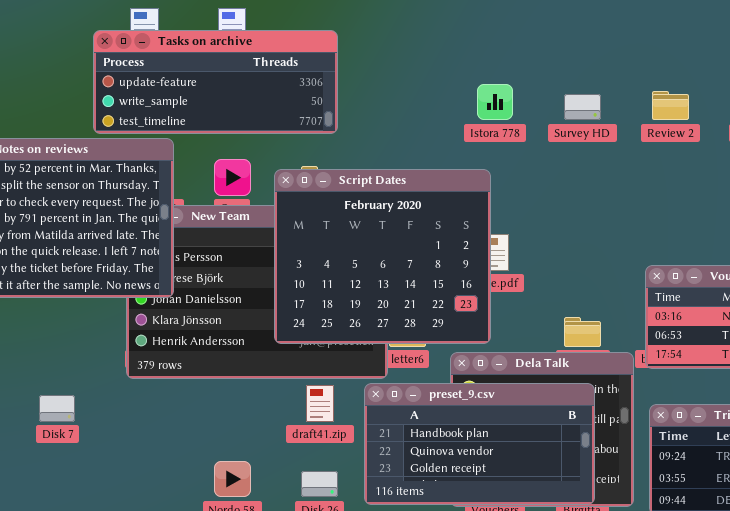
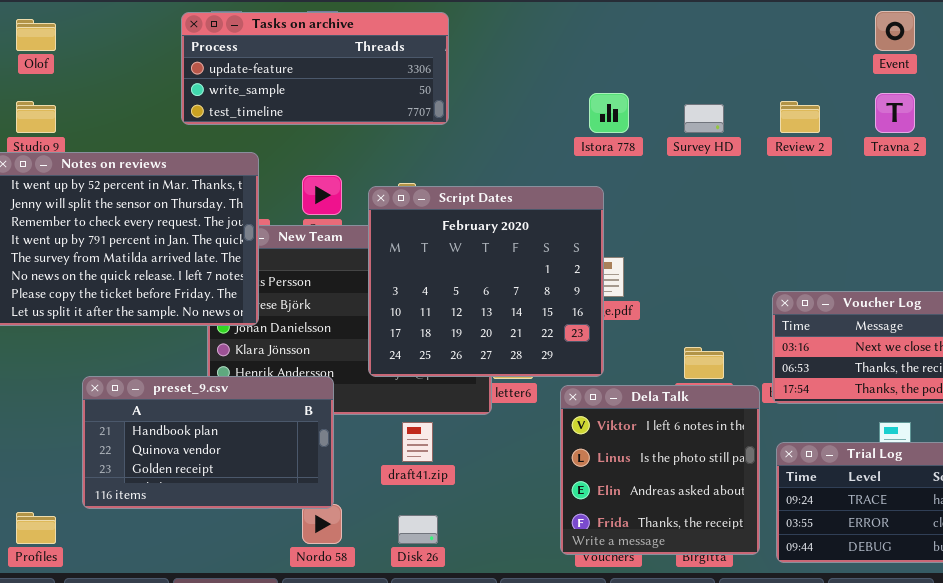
Tasks on archive: [93,30,338,134] -> [181,12,449,125], moved
preset_9.csv: [364,383,595,505] -> [82,376,334,509], moved

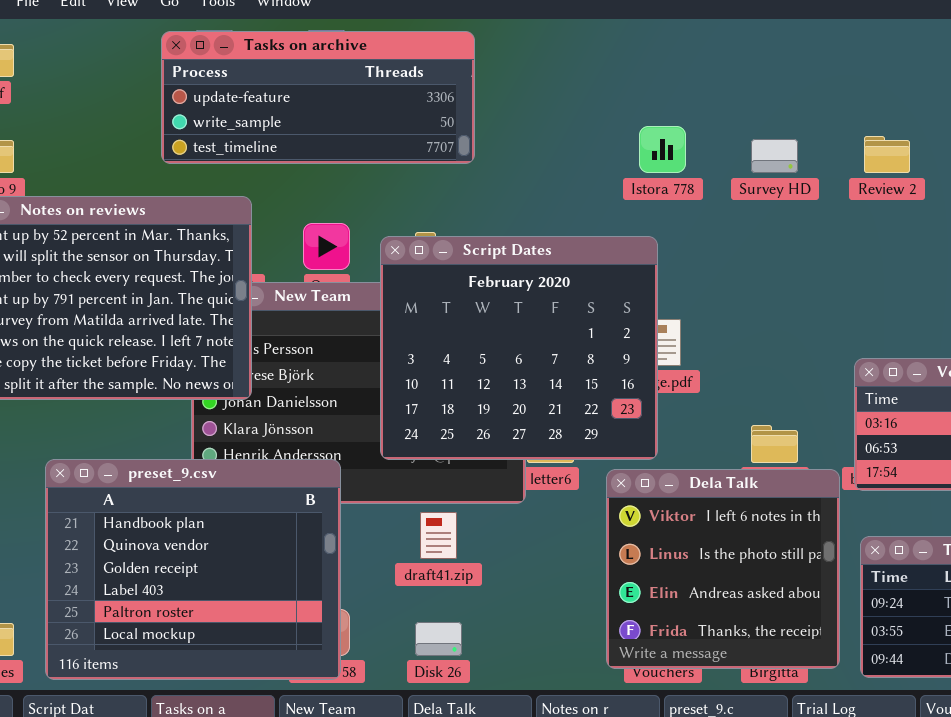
preset_9.csv: [82,376,334,509] -> [45,459,341,680], resized

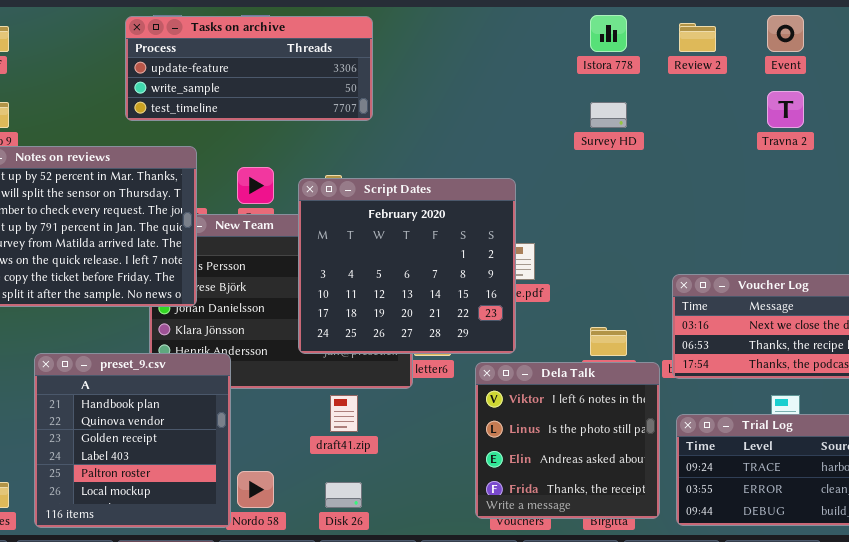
Istora 778: [639,126,686,173] -> [590,15,627,52], moved
Review 2: [864,136,910,173] -> [679,23,716,52], moved
preset_9.csv: [45,459,341,680] -> [34,353,231,528], resized

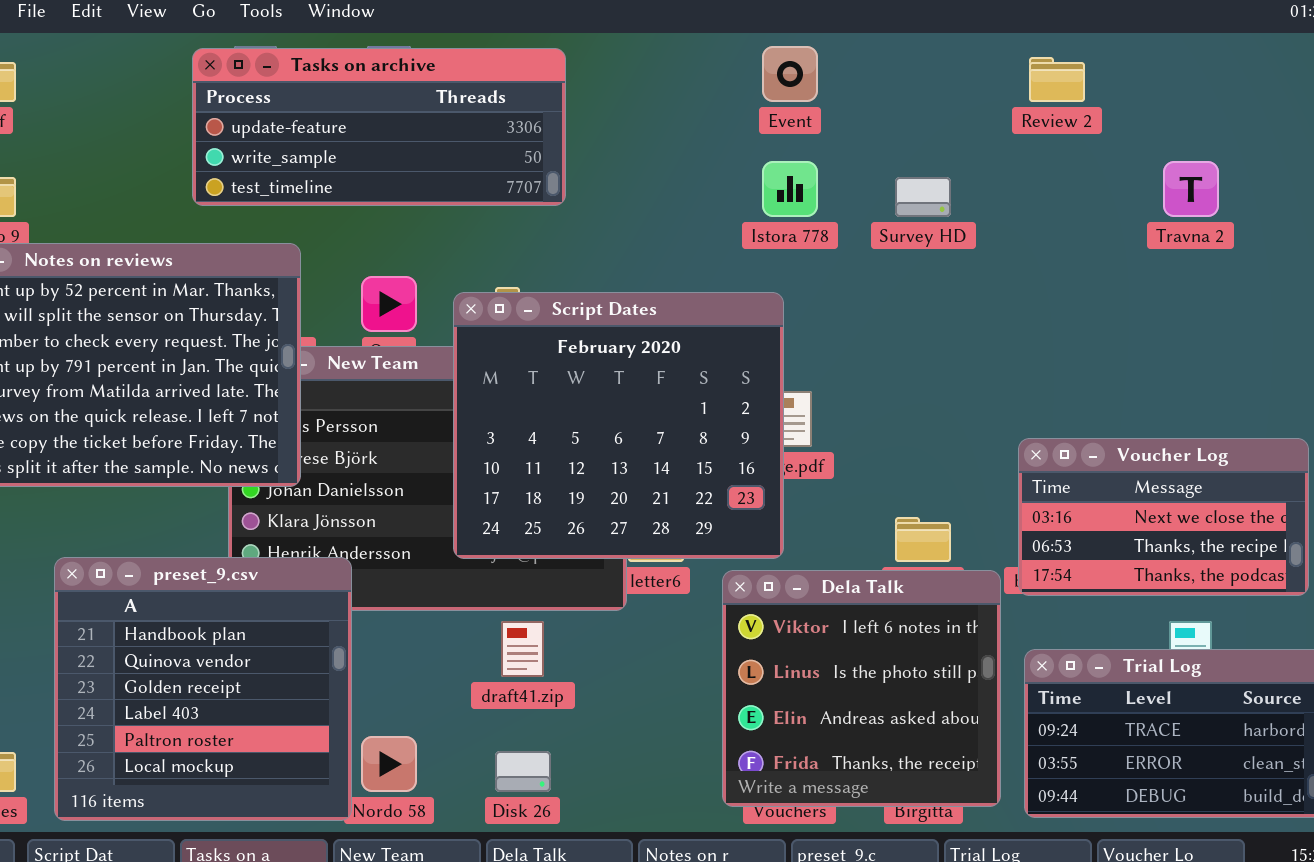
Istora 778: [590,15,627,52] -> [762,161,818,217], moved
Event: [767,15,804,52] -> [762,46,818,102], moved

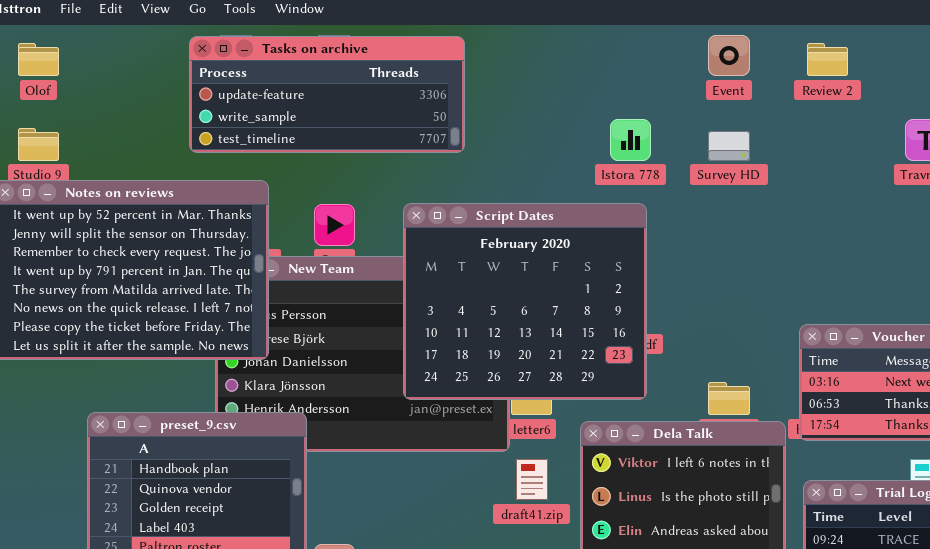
Event: [762,46,818,102] -> [708,35,750,76], moved
Script Dates: [453,292,784,559] -> [403,203,647,400], moved
draft41.zip: [501,621,544,677] -> [516,459,548,500], moved

